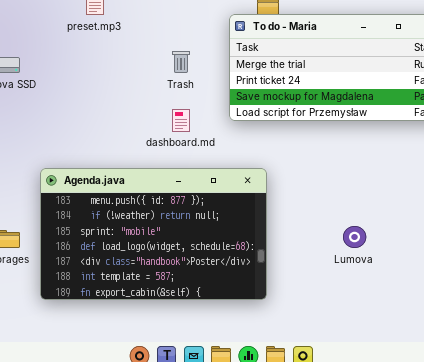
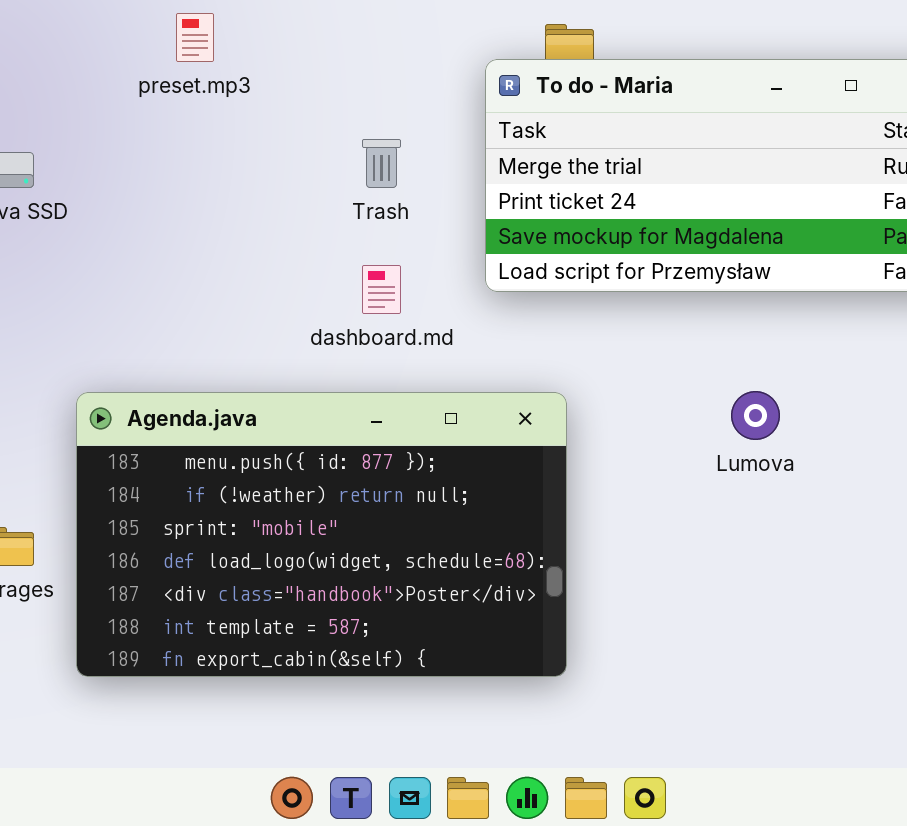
Lumova: [343,226,366,248] -> [731,391,780,440], moved

